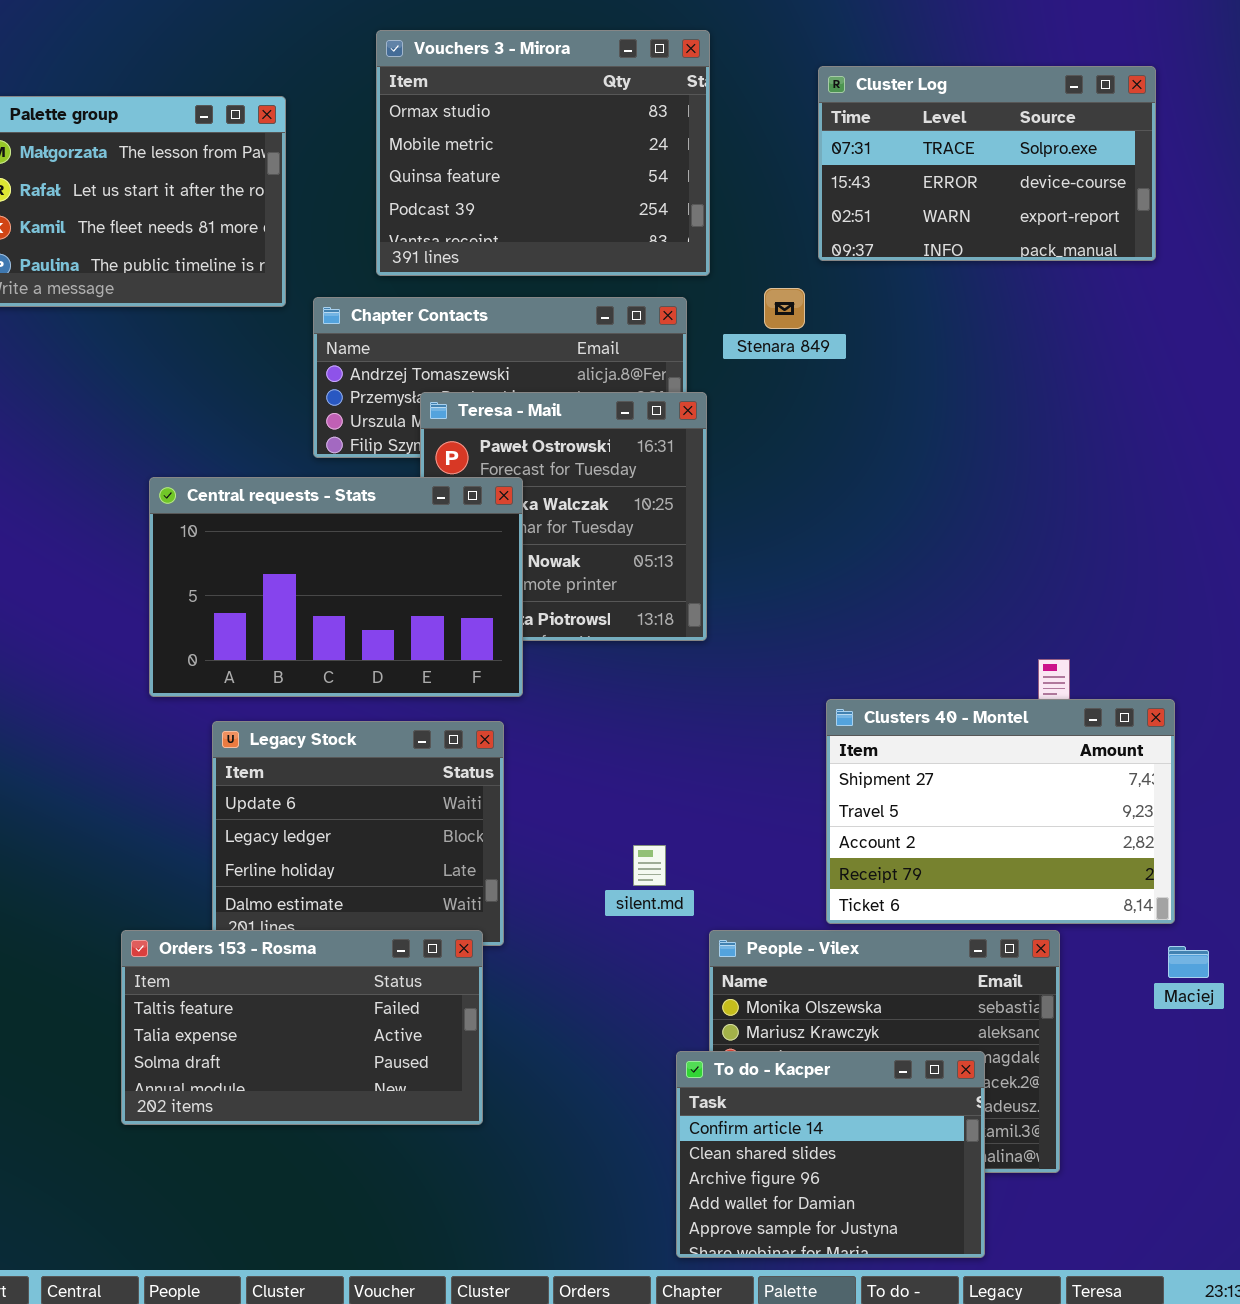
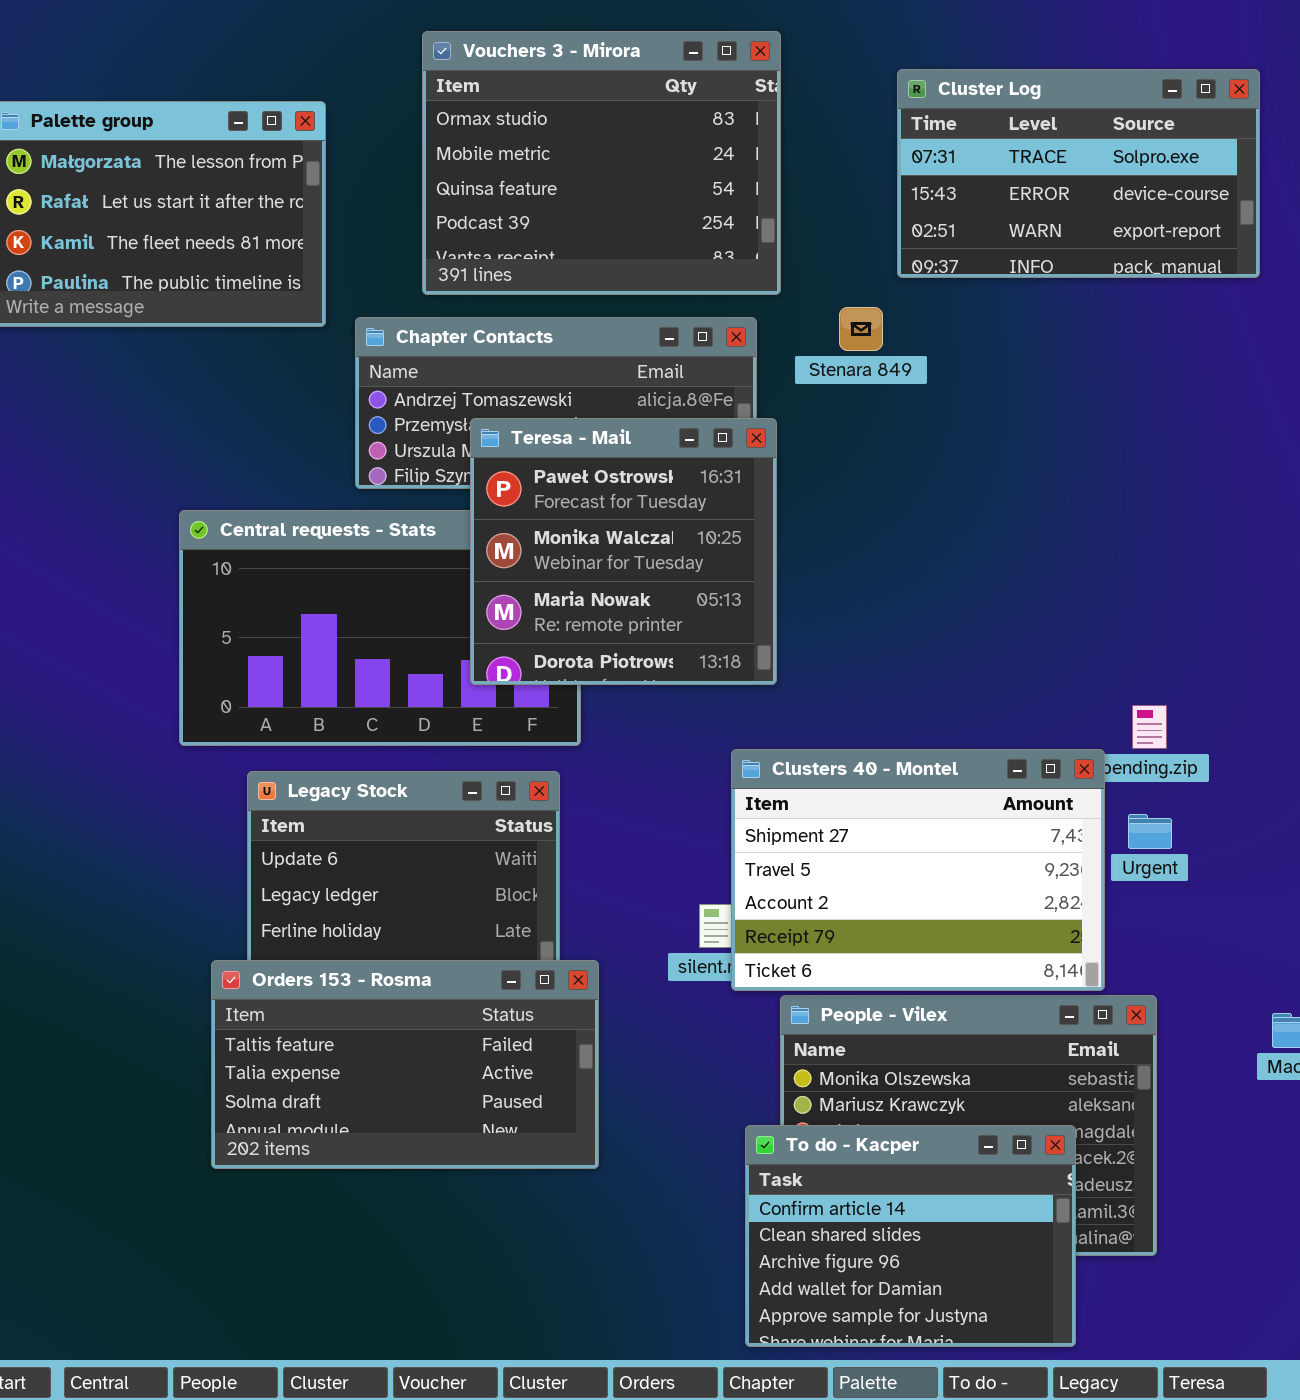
Teresa - Mail: [420,392,707,641] -> [470,418,777,685], raised
Clusters 40 - Montel: [826,699,1175,924] -> [731,749,1105,991], moved
Orders 153 - Rosma: [121,930,483,1125] -> [211,960,599,1169], moved

